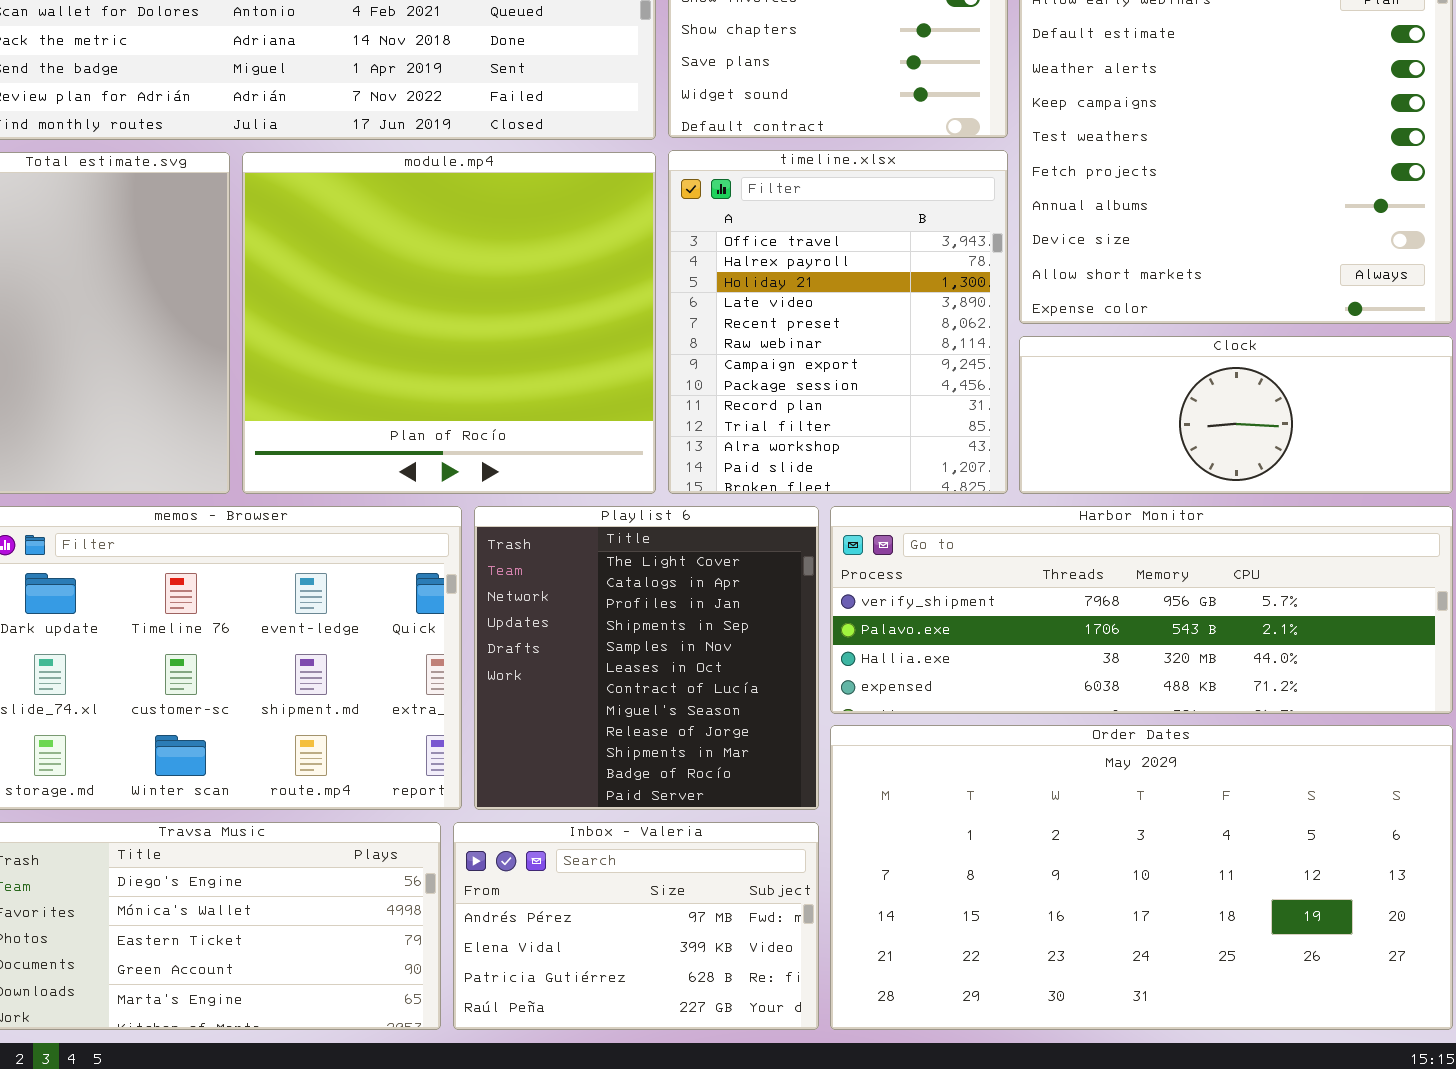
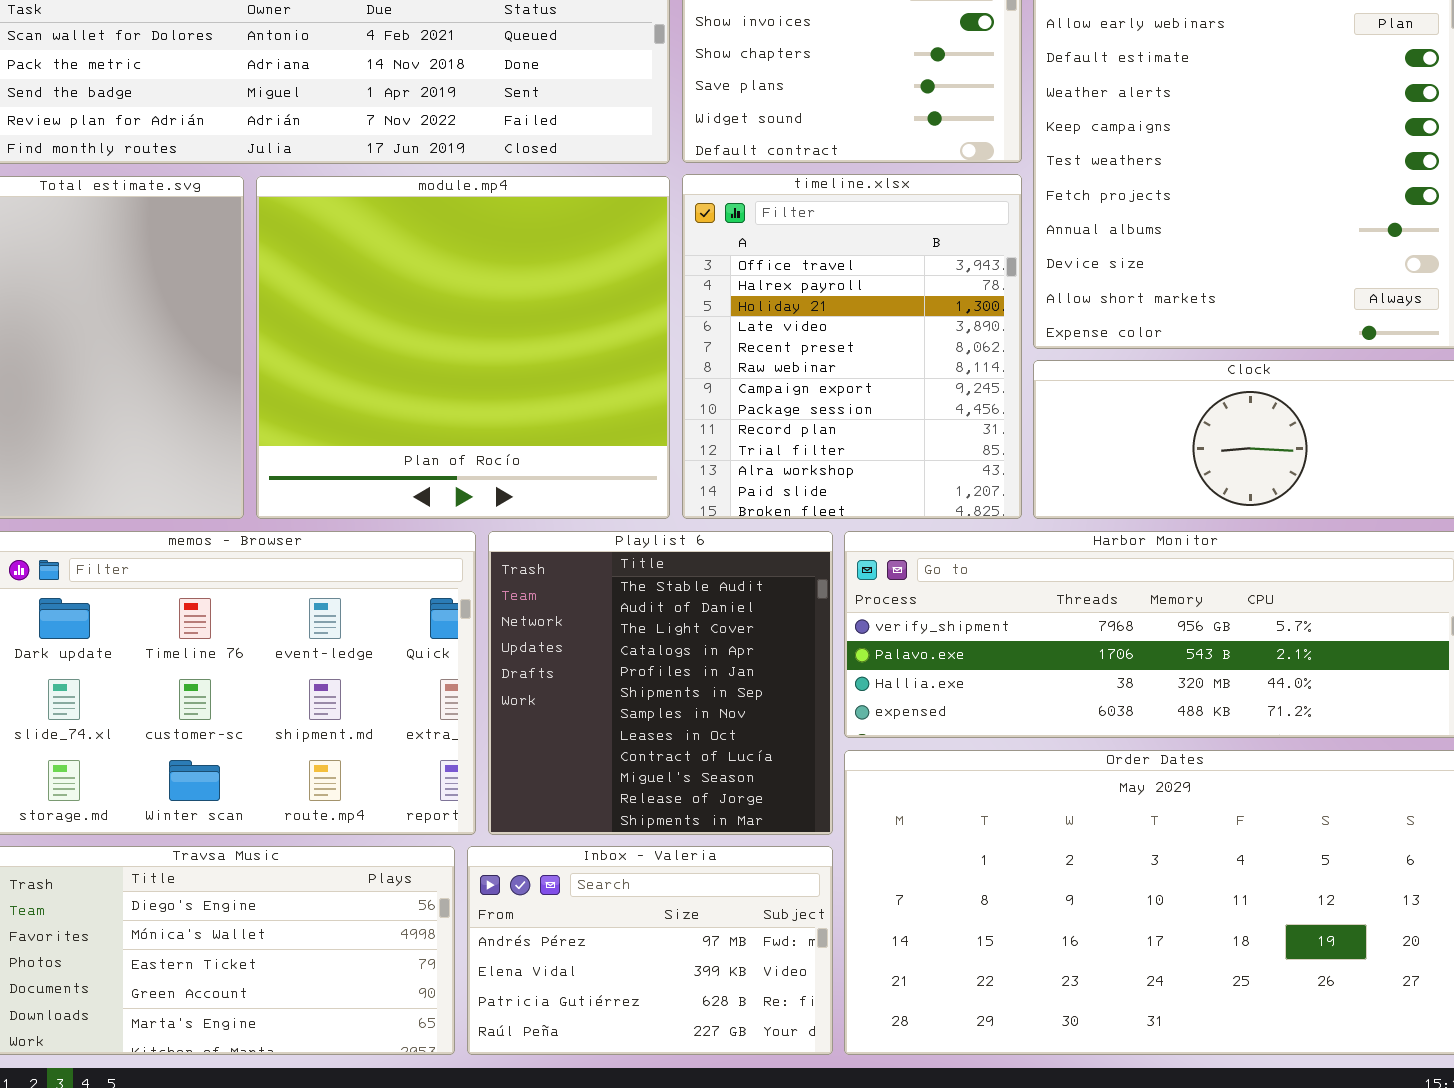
Playlist 6: [474,506,819,810] -> [488,531,833,835], scrolled up 2 rows

